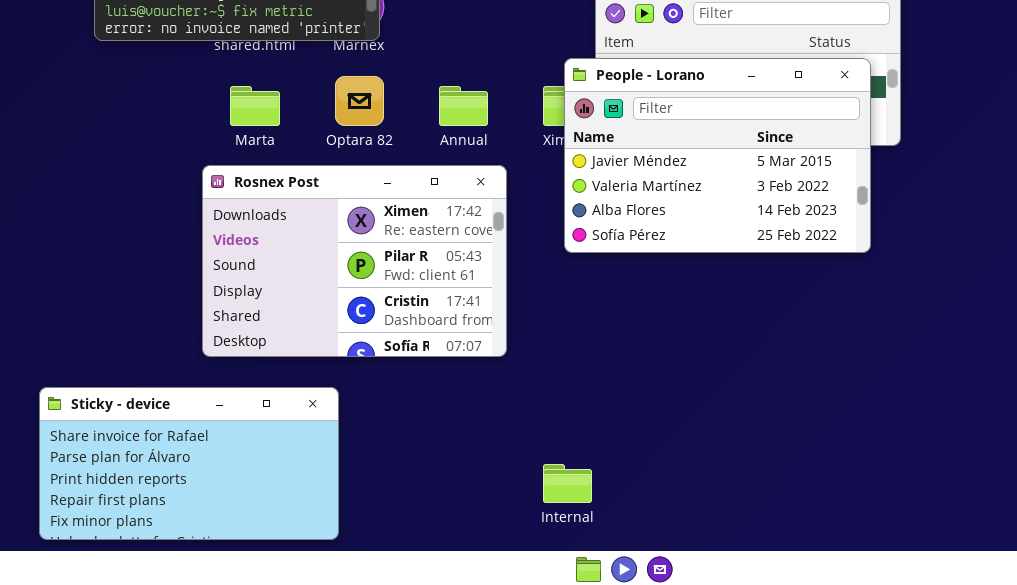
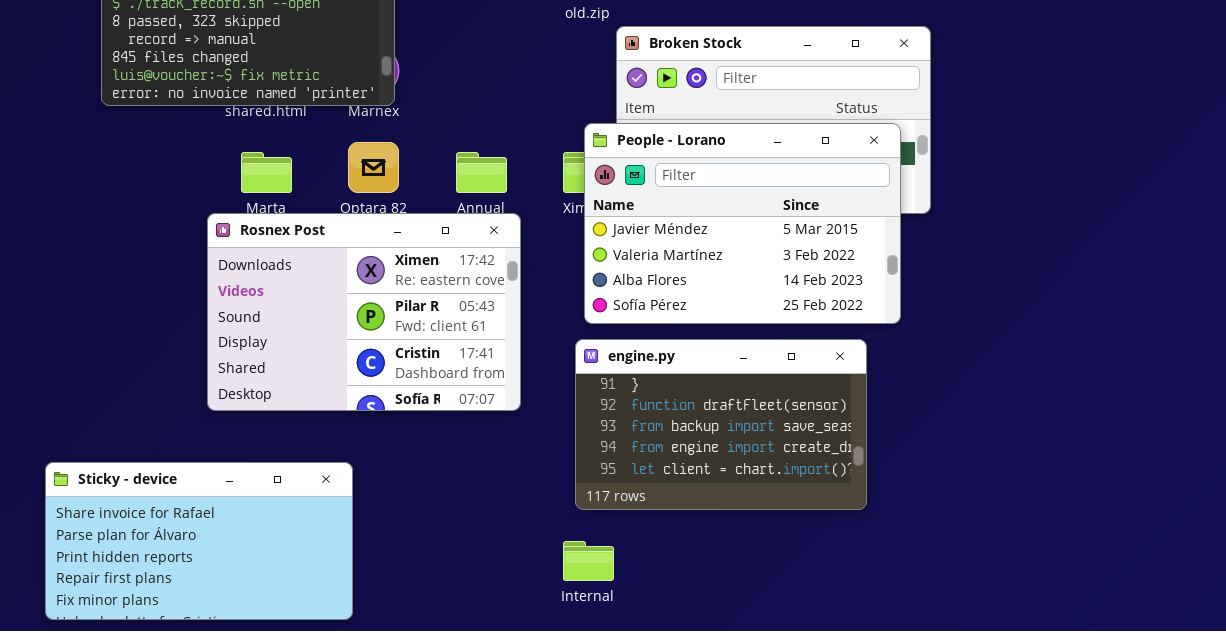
Rosnex Post: [202,165,507,357] -> [207,213,521,411], moved
engine.py: none -> [575,339,867,510], opened

